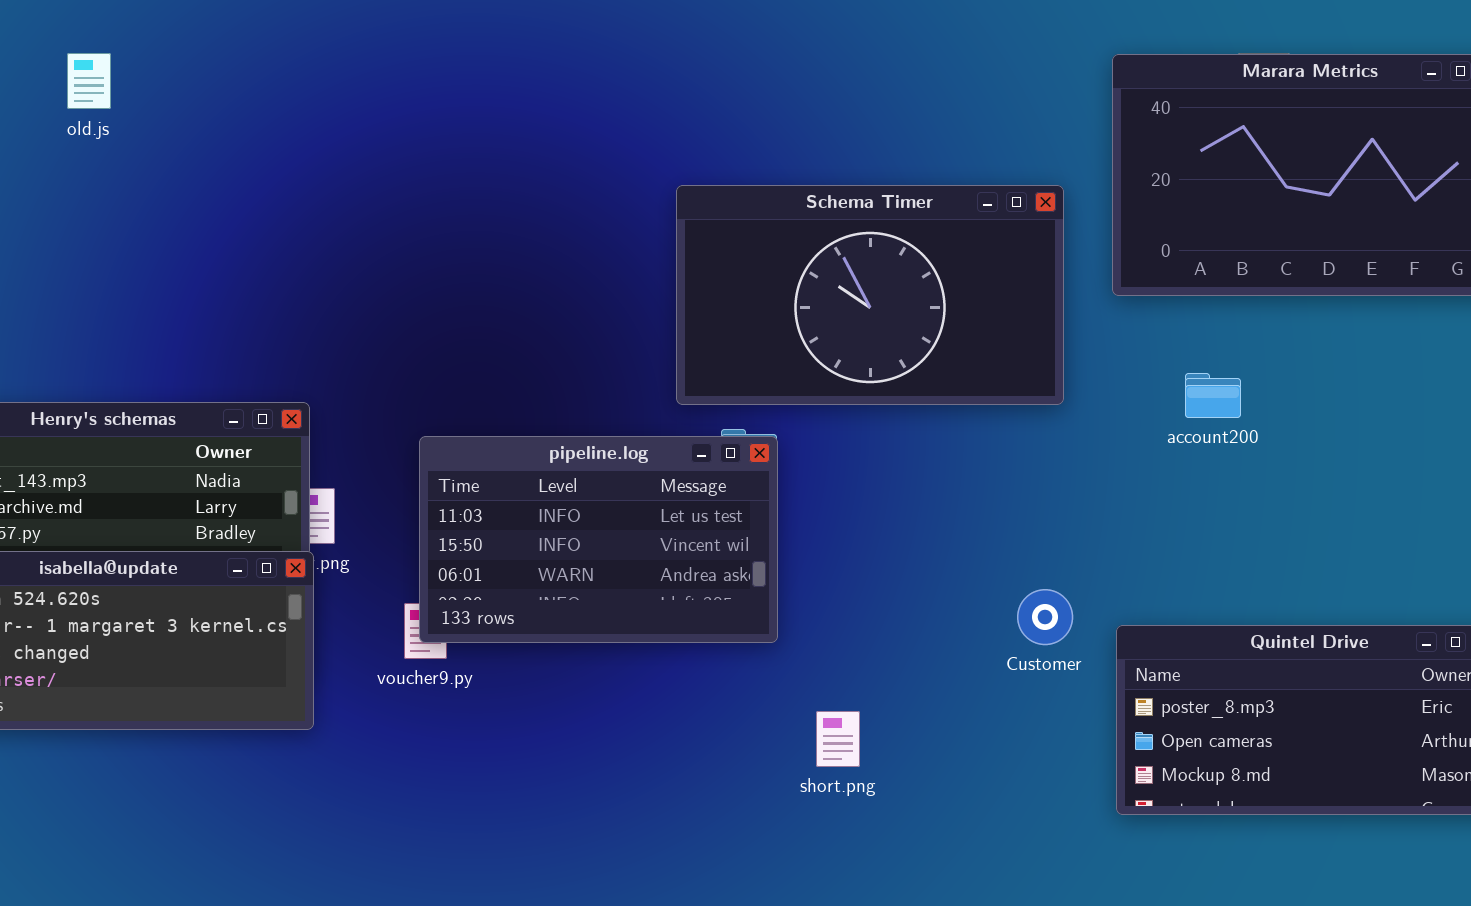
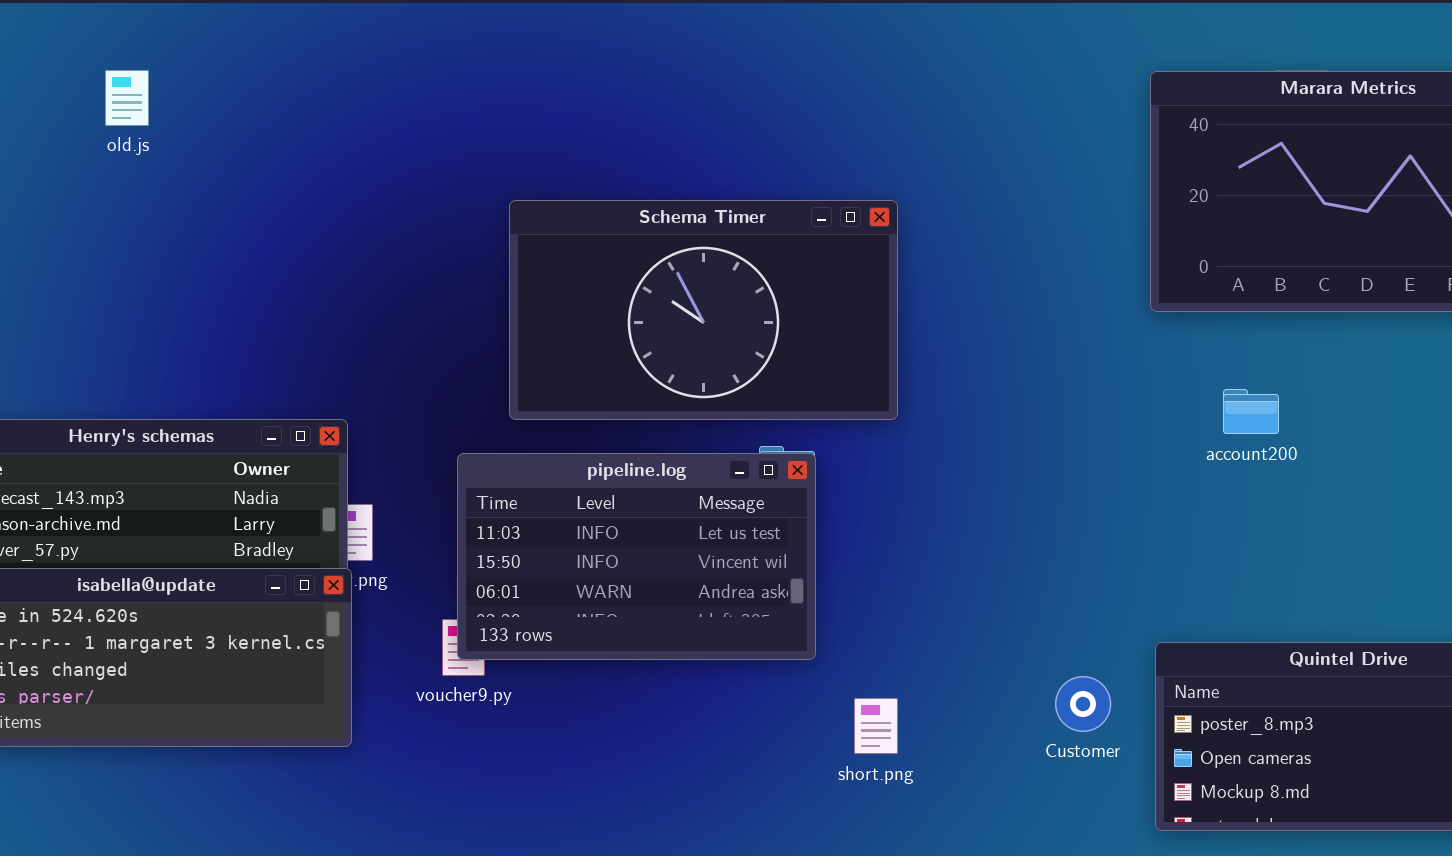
Schema Timer: [676,185,1064,405] -> [509,200,898,420], moved
Customer: [1017,589,1073,645] -> [1055,676,1111,732], moved
short.png: [816,711,860,767] -> [854,698,898,754], moved

